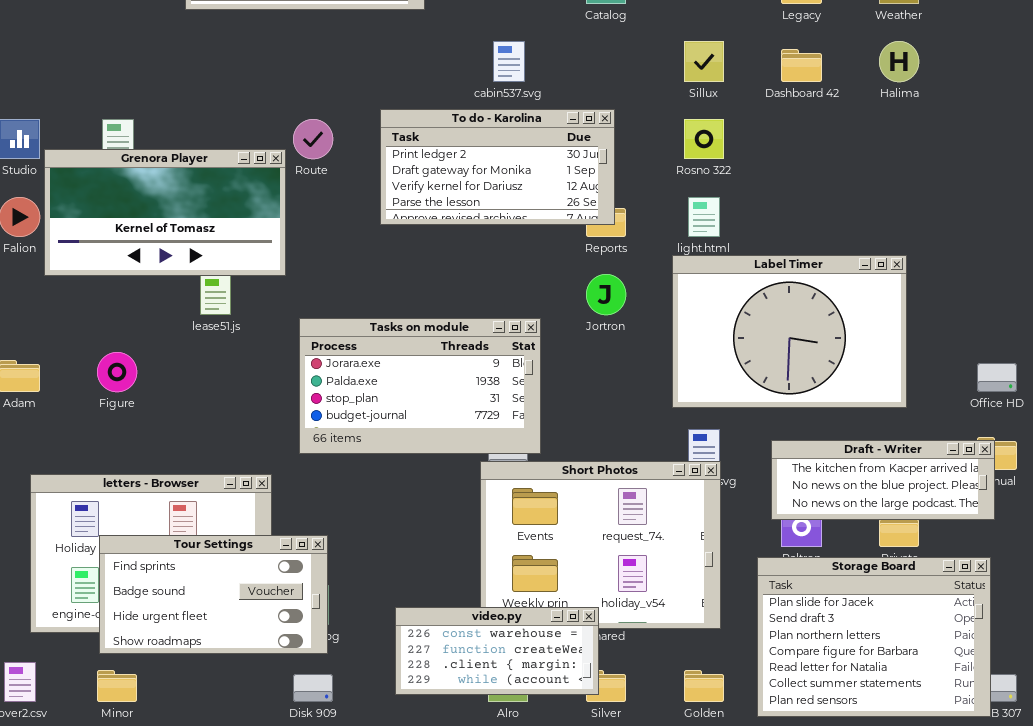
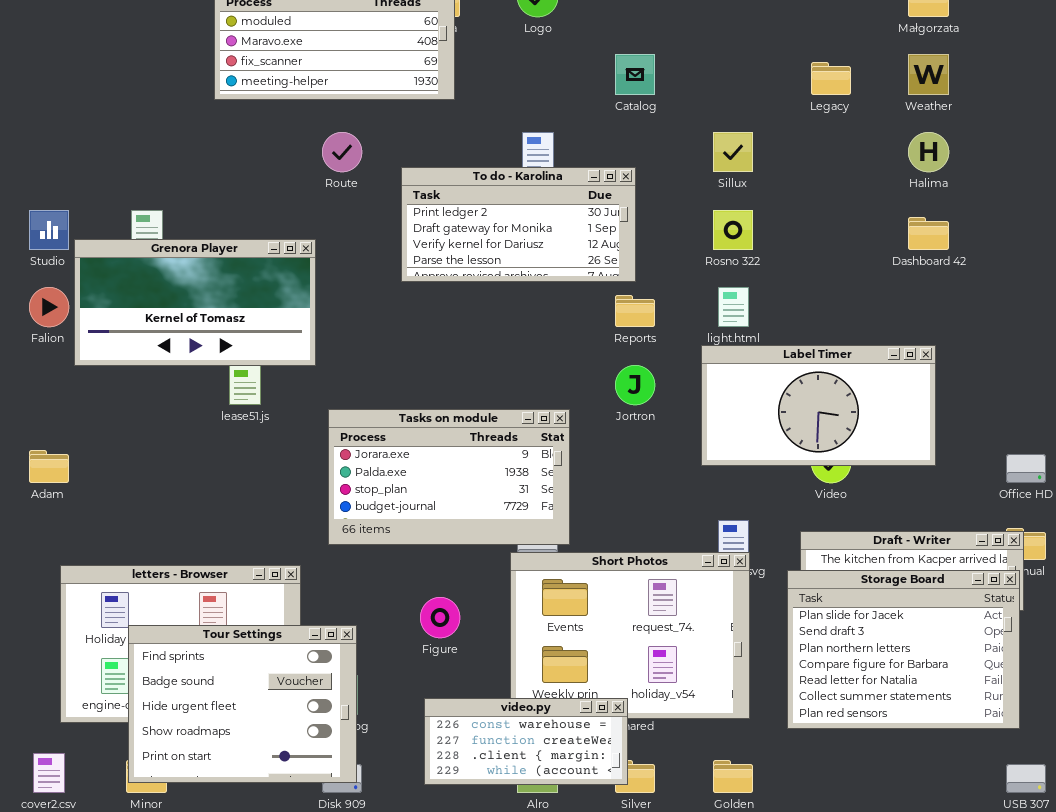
Dashboard 42: [781,49,822,82] -> [908,217,949,250], moved
To do - Karolina: [380,109,615,225] -> [401,167,636,282], moved
Route: [293,119,333,159] -> [322,132,362,172], moved
Label Timer: [672,255,907,408] -> [701,345,936,466], resized
Figure: [97,352,137,392] -> [420,597,460,638], moved
Tour Settings: [99,535,328,654] -> [128,625,357,783], resized
Storage Board: [757,557,991,717] -> [787,570,1020,729], moved

